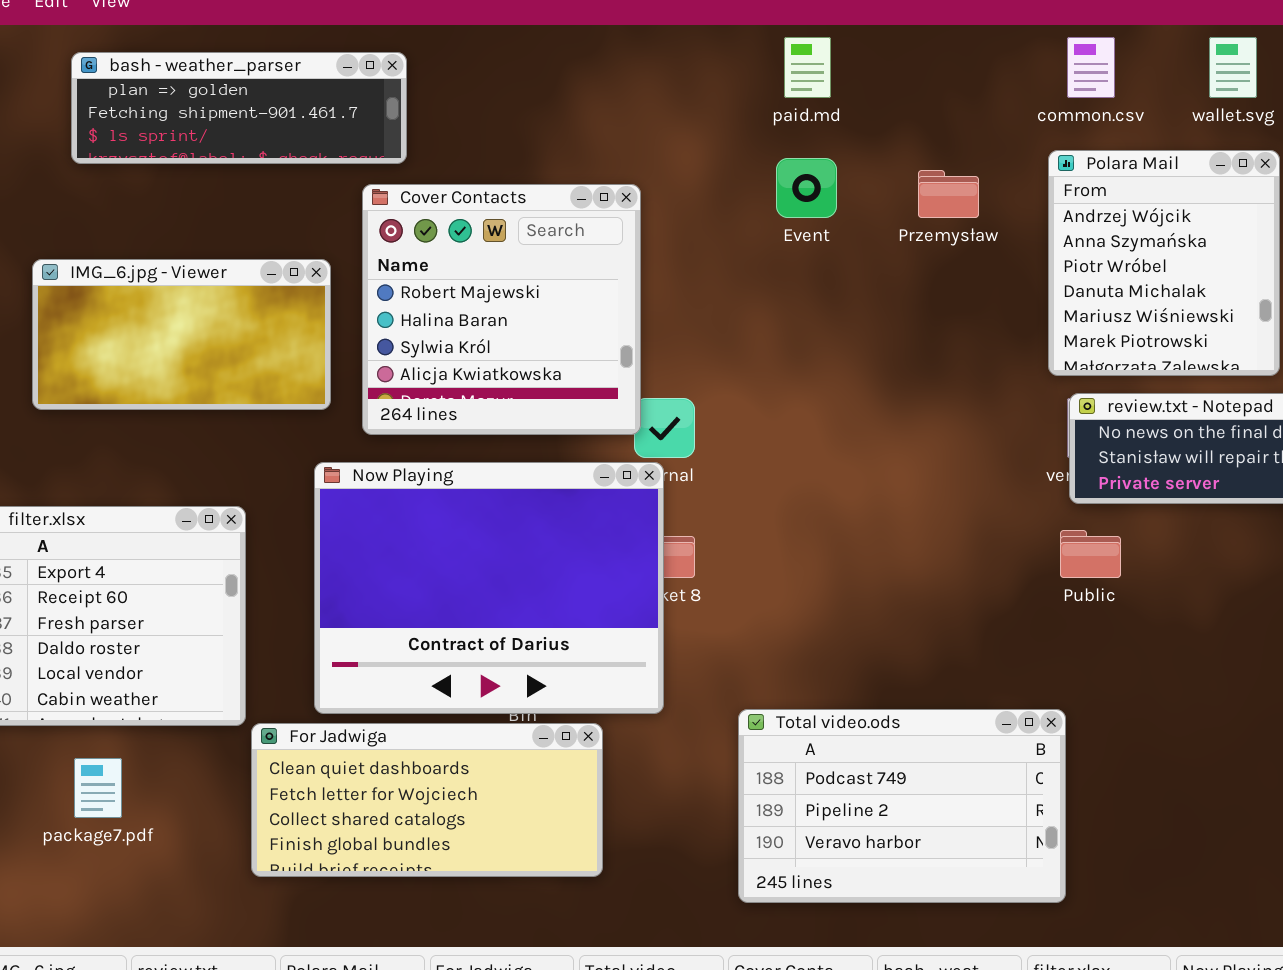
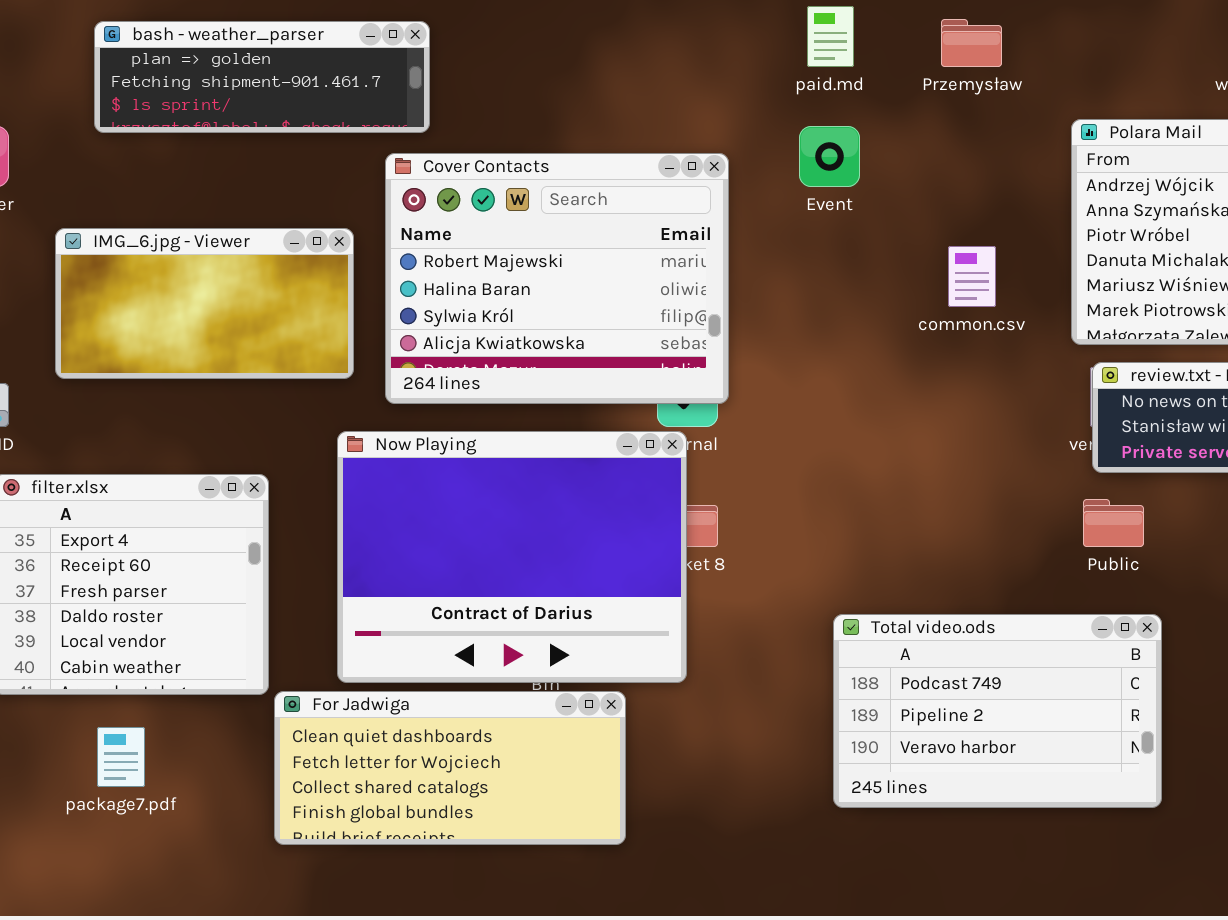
common.csv: [1067,37,1115,98] -> [948,246,996,307], moved
Przemysław: [918,170,979,218] -> [941,19,1002,67], moved
Cover Contacts: [362,184,641,435] -> [385,153,729,404], resized
Total video.ods: [738,709,1066,903] -> [833,614,1162,808], moved

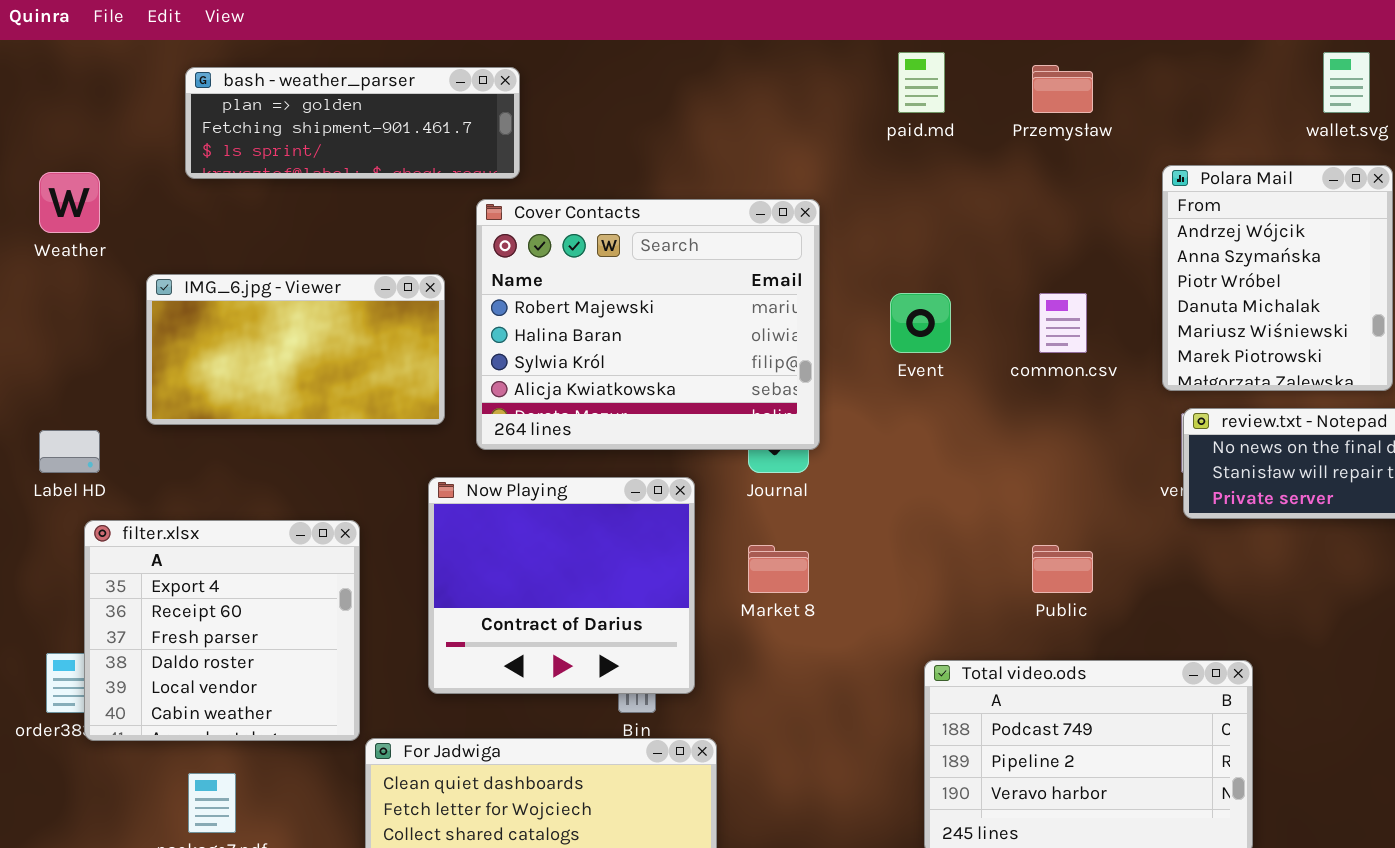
Event: [799,126,860,187] -> [890,293,951,353], moved
Now Playing: [337,431,687,683] -> [428,477,695,694], resized
Public: [1083,499,1144,547] -> [1032,545,1093,593], moved

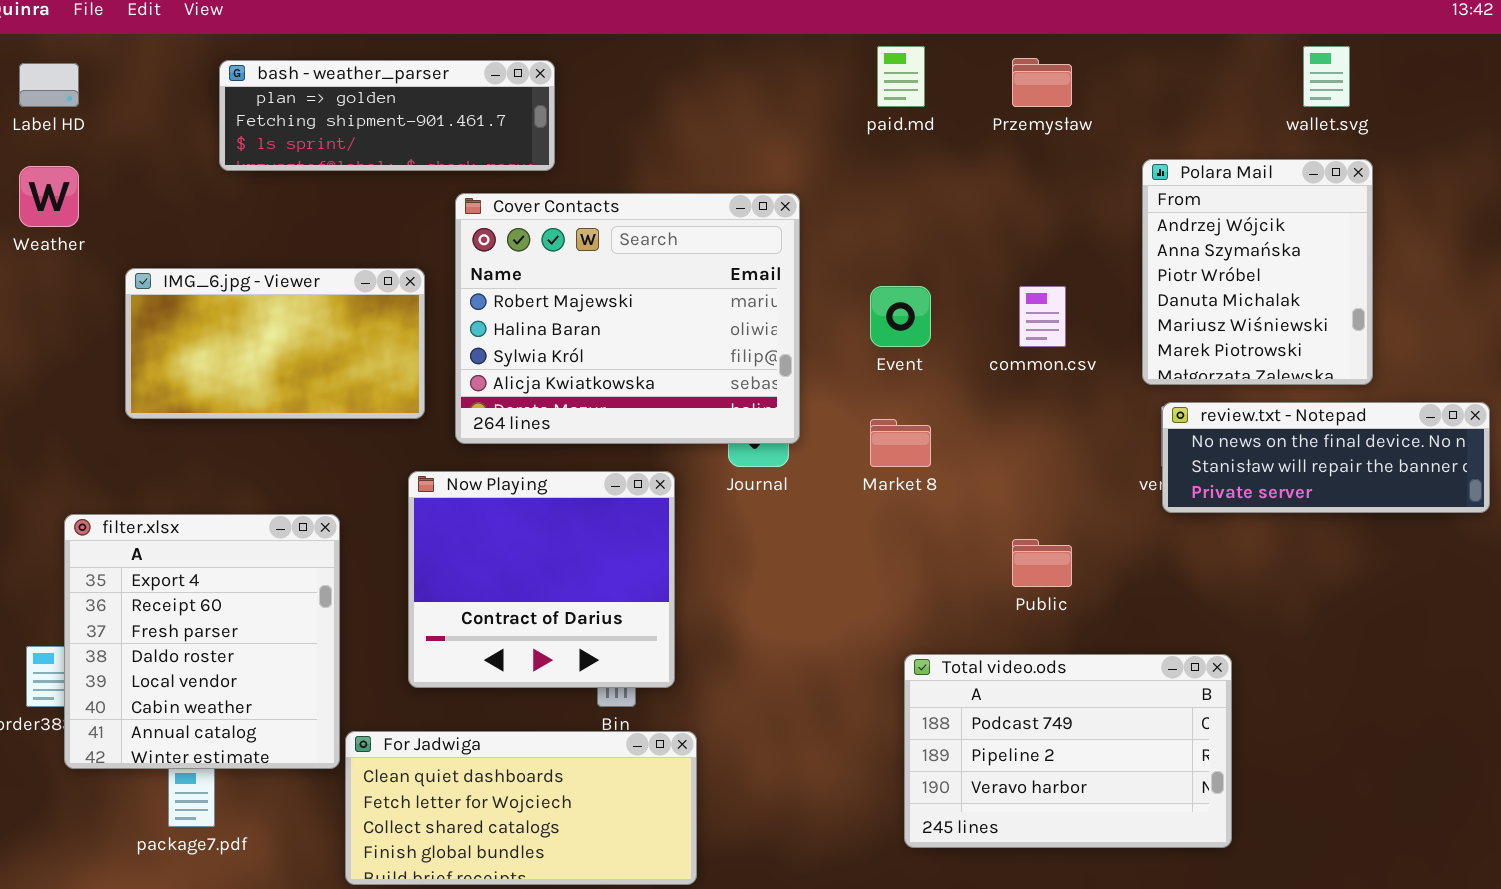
bash - weather_parser: [185,67,520,179] -> [219,60,555,171], moved
Label HD: [39,430,100,473] -> [19,63,79,107], moved
filter.xlsx: [84,520,360,741] -> [64,514,340,769], resized
Market 8: [748,545,809,593] -> [870,419,931,467], moved

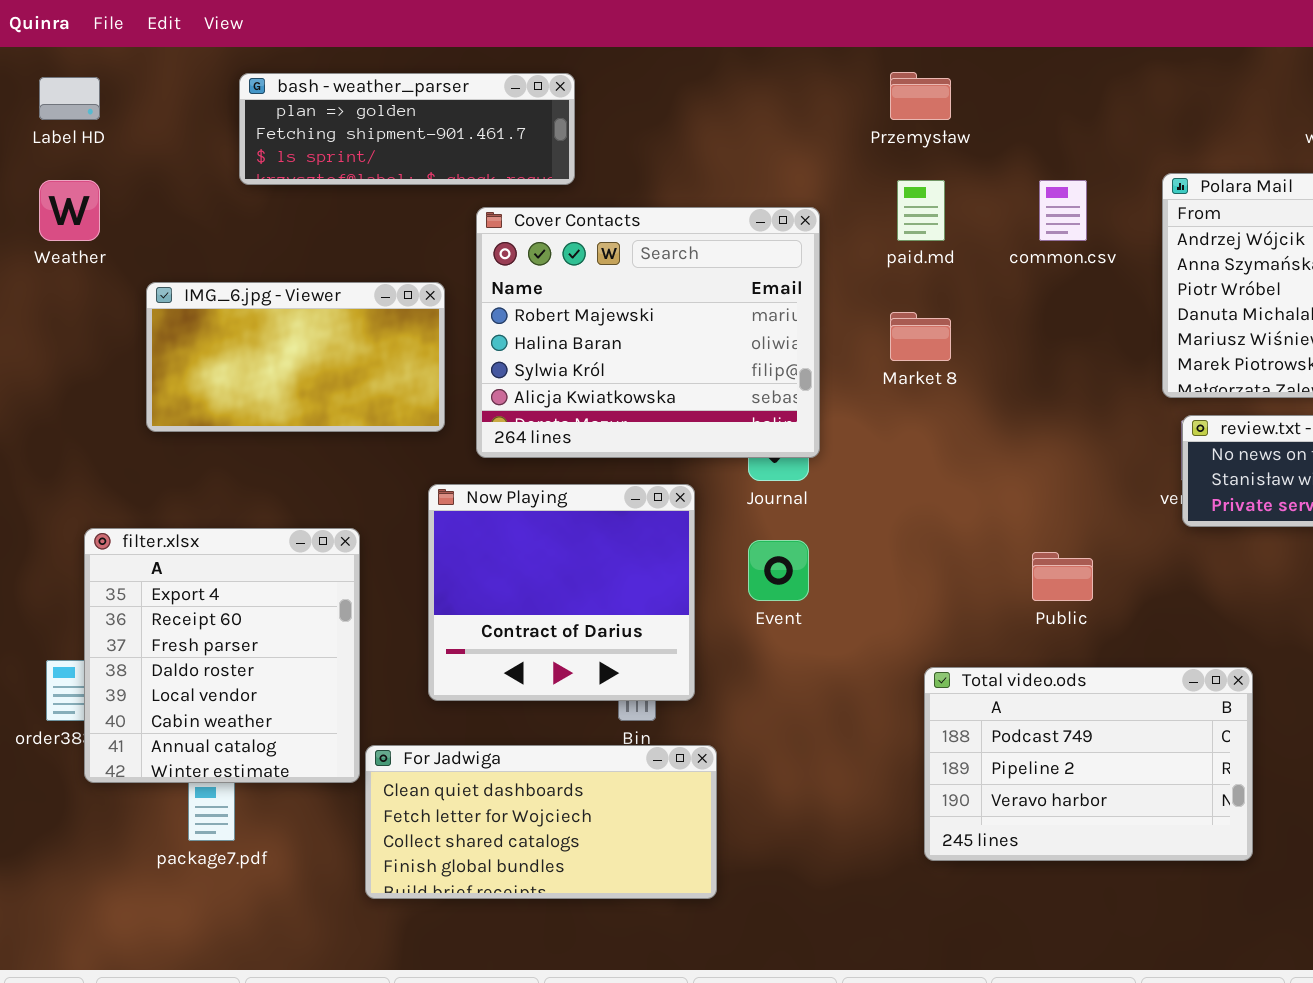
paid.md: [877,46,925,107] -> [897,180,945,241], moved
Przemysław: [1012,58,1072,107] -> [890,72,951,120], moved
Event: [870,286,931,347] -> [748,540,809,601], moved
common.csv: [1019,286,1066,347] -> [1039,180,1087,241], moved
Market 8: [870,419,931,467] -> [890,312,951,361], moved

